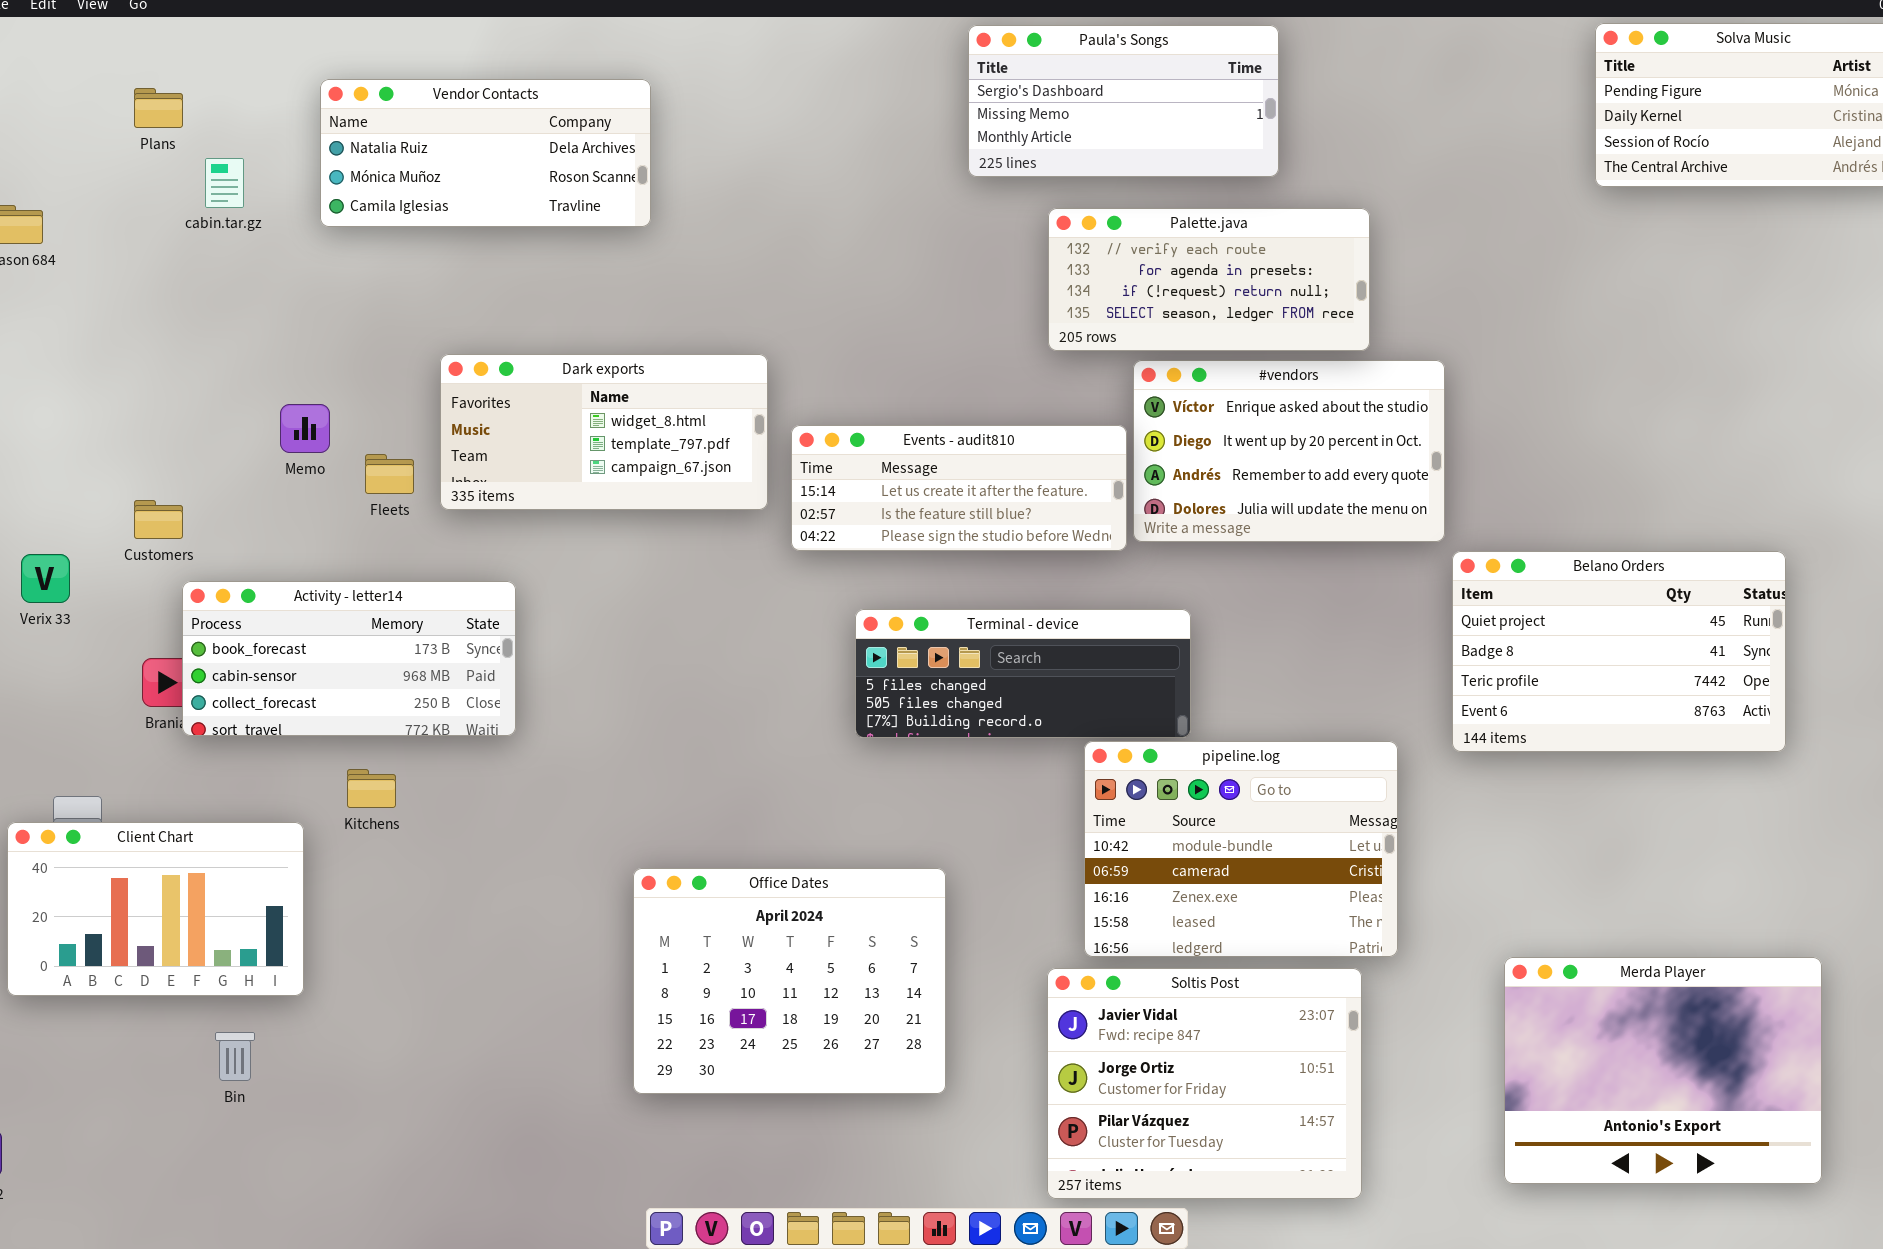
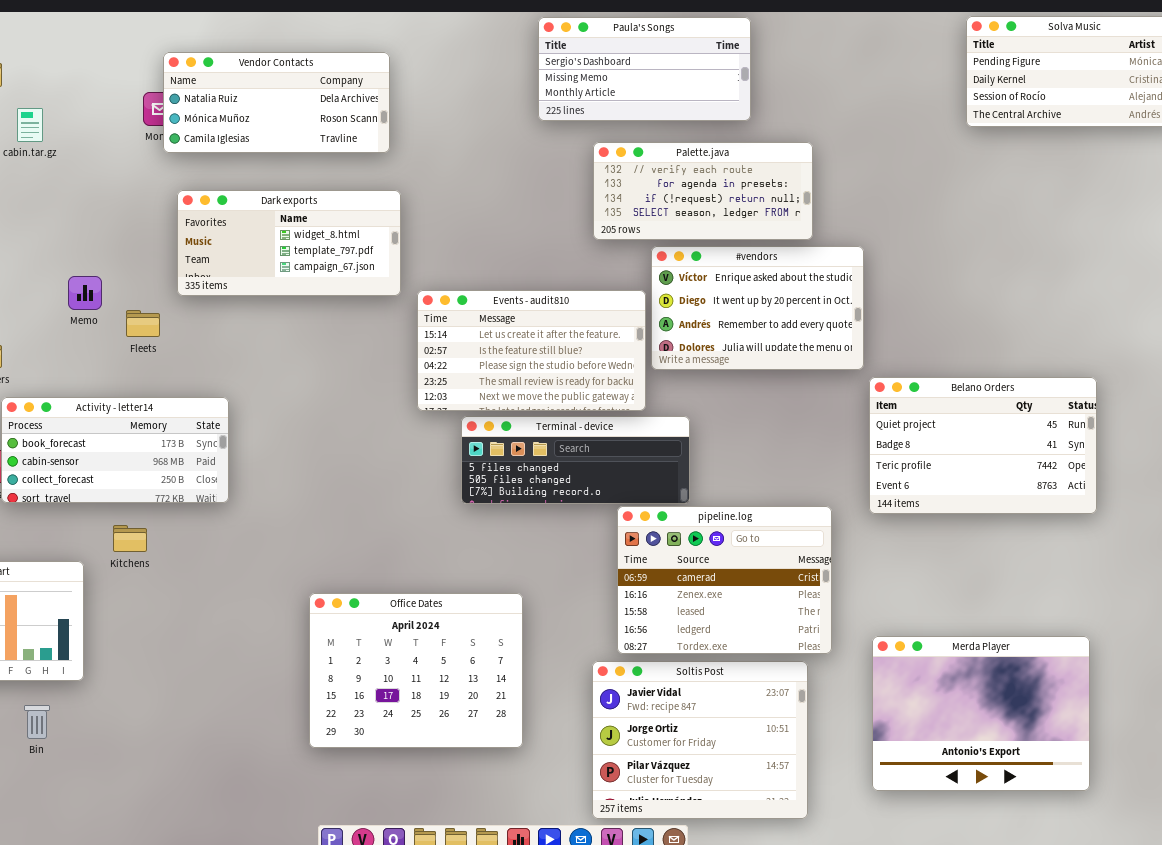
Vendor Contacts: [320,79,651,227] -> [163,52,390,153], moved
Dark exports: [440,354,768,510] -> [177,190,401,296], moved
Events - audit810: [791,425,1127,551] -> [417,290,646,411], resized
pipeline.log: [1084,741,1398,957] -> [617,506,832,654], scrolled down 1 row
Merda Player: [1504,957,1822,1184] -> [872,636,1090,791], moved

